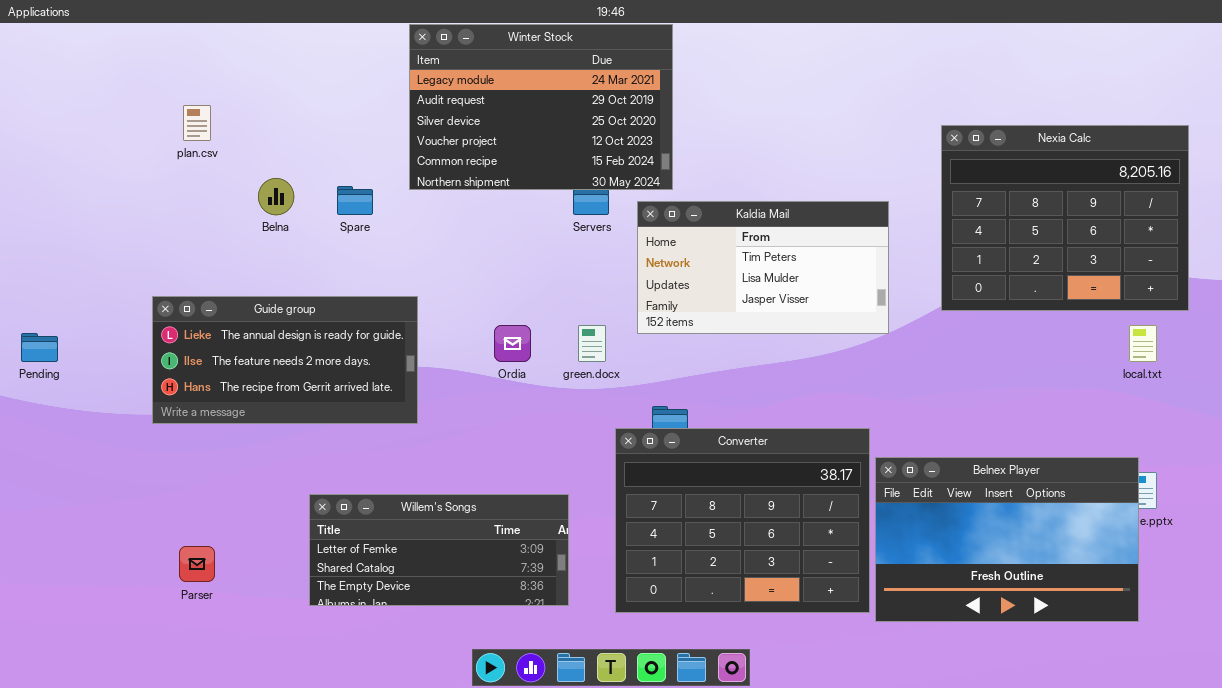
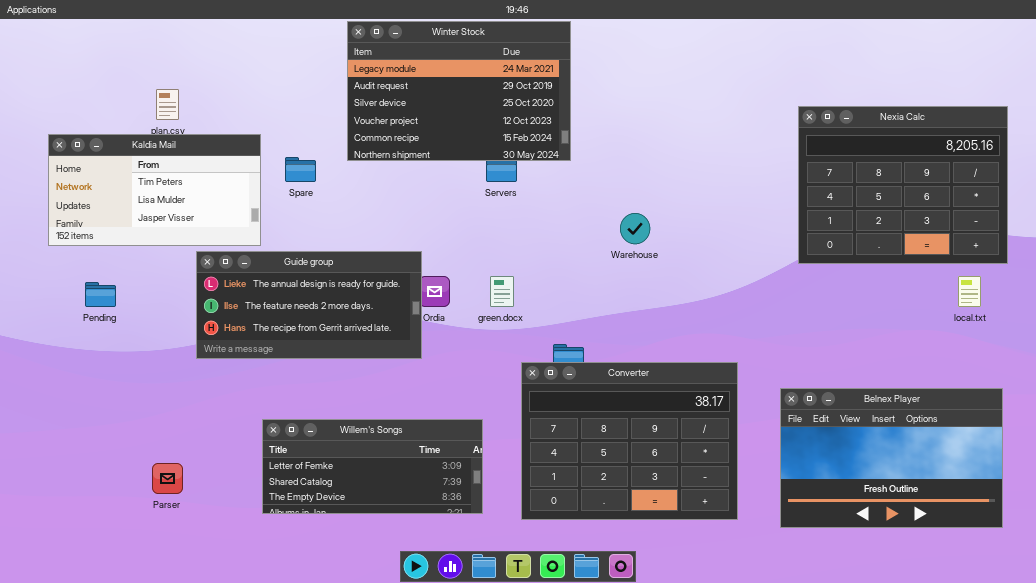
Kaldia Mail: [637,201,889,334] -> [48,134,261,246], moved
Guide group: [152,296,418,424] -> [196,251,422,359], moved
Pending: [21,333,58,362] -> [85,282,116,307], moved
Belnex Player: [875,457,1139,622] -> [780,388,1003,528], moved

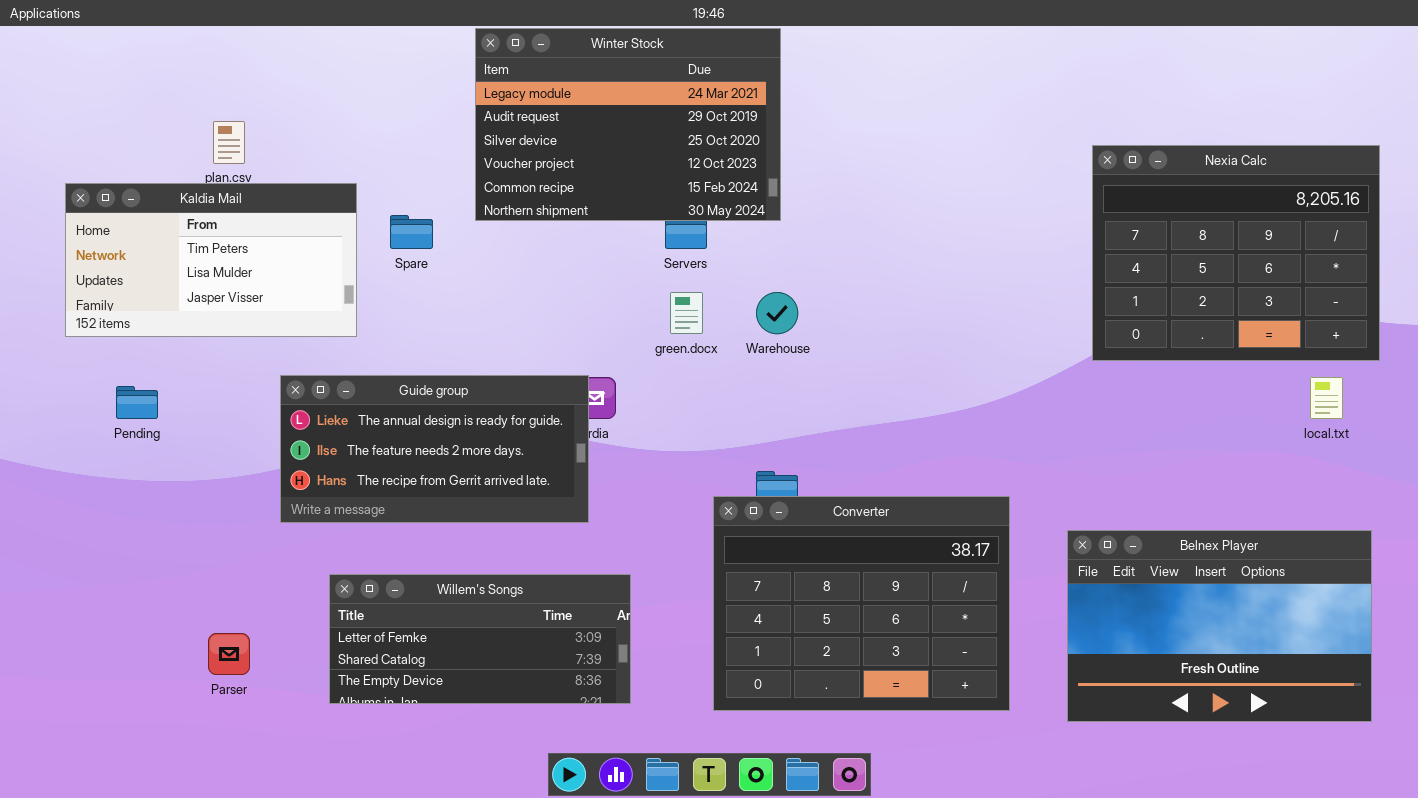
Warehouse: [620,213,650,244] -> [756,292,798,334], moved
Guide group: [196,251,422,359] -> [280,375,589,523], moved
green.docx: [490,276,514,307] -> [670,292,703,334], moved
Willem's Songs: [262,419,483,514] -> [329,574,631,704], moved

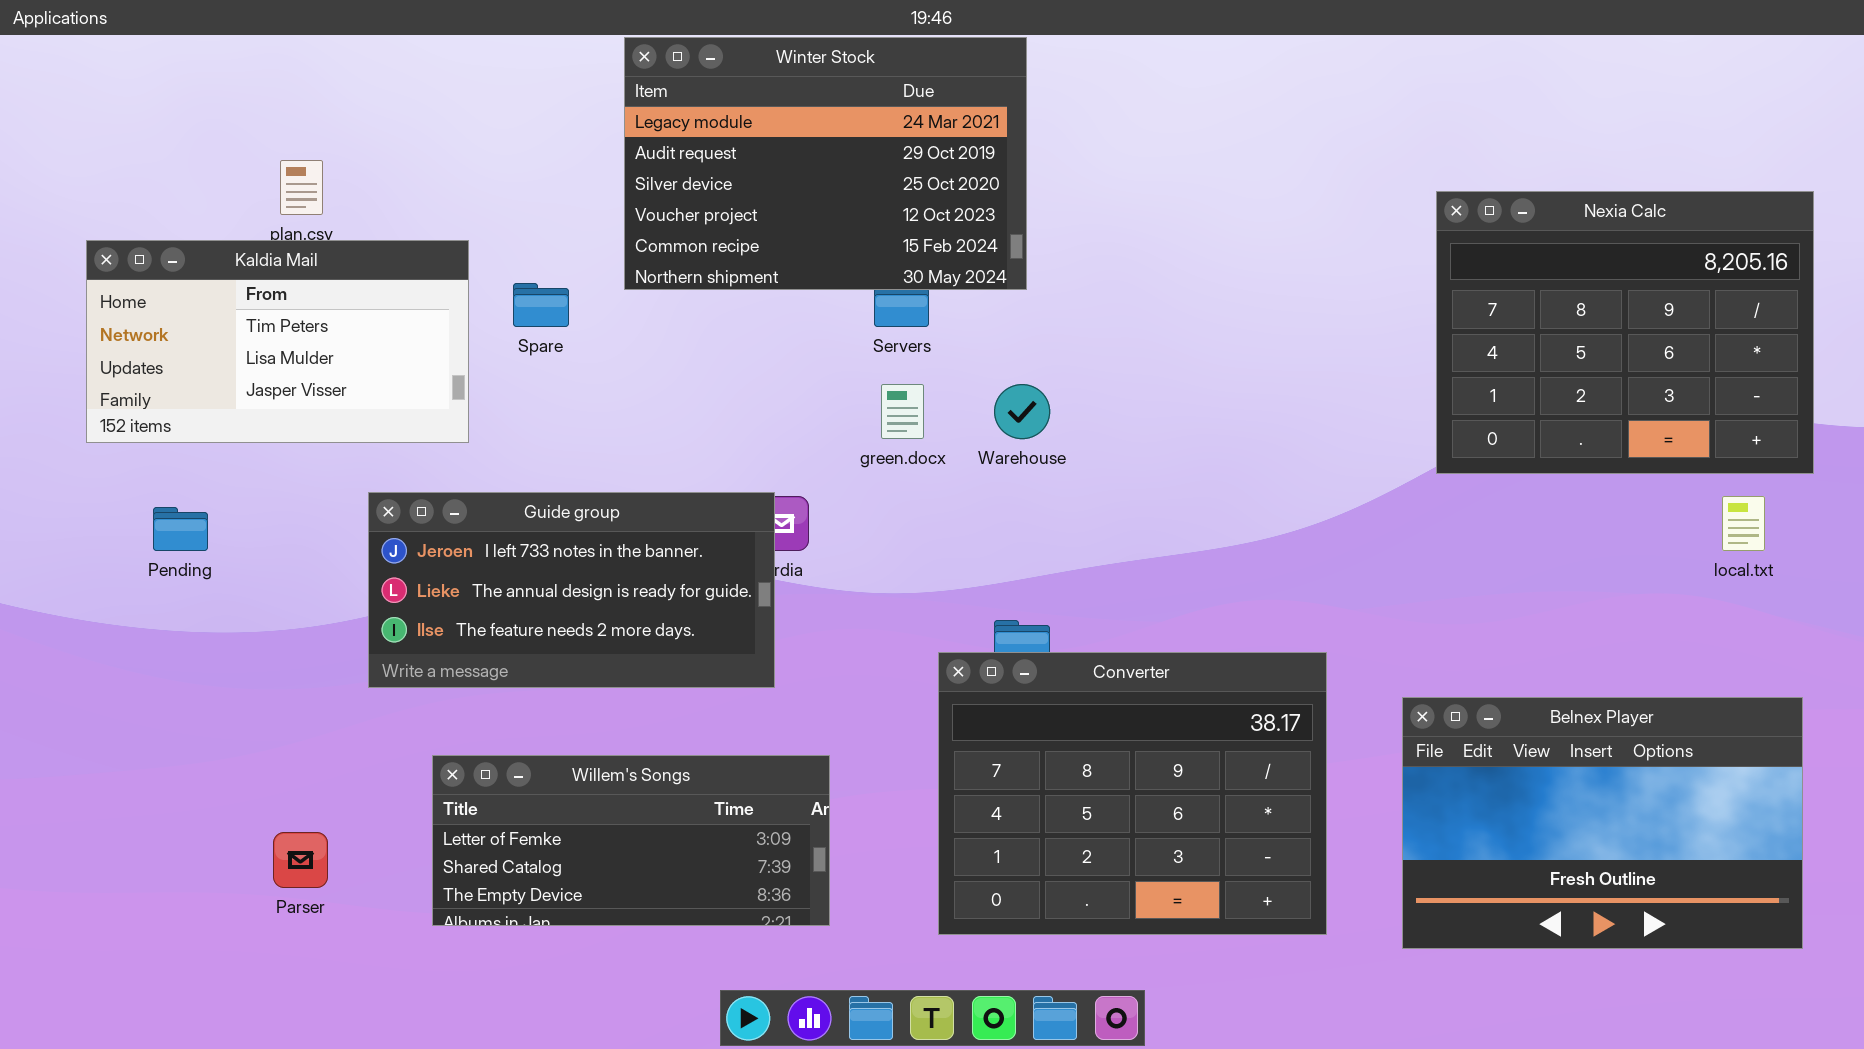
Guide group: [280,375,589,523] -> [368,492,775,688], scrolled up 1 row

